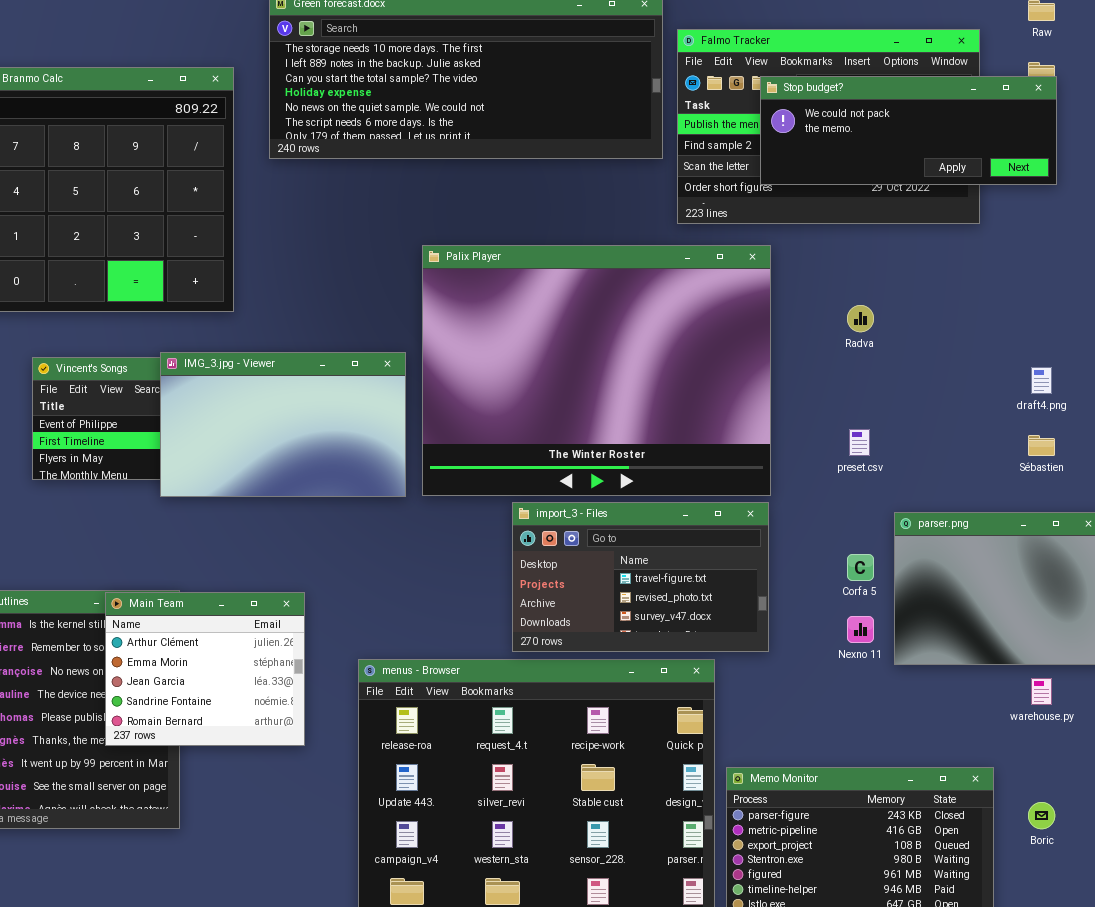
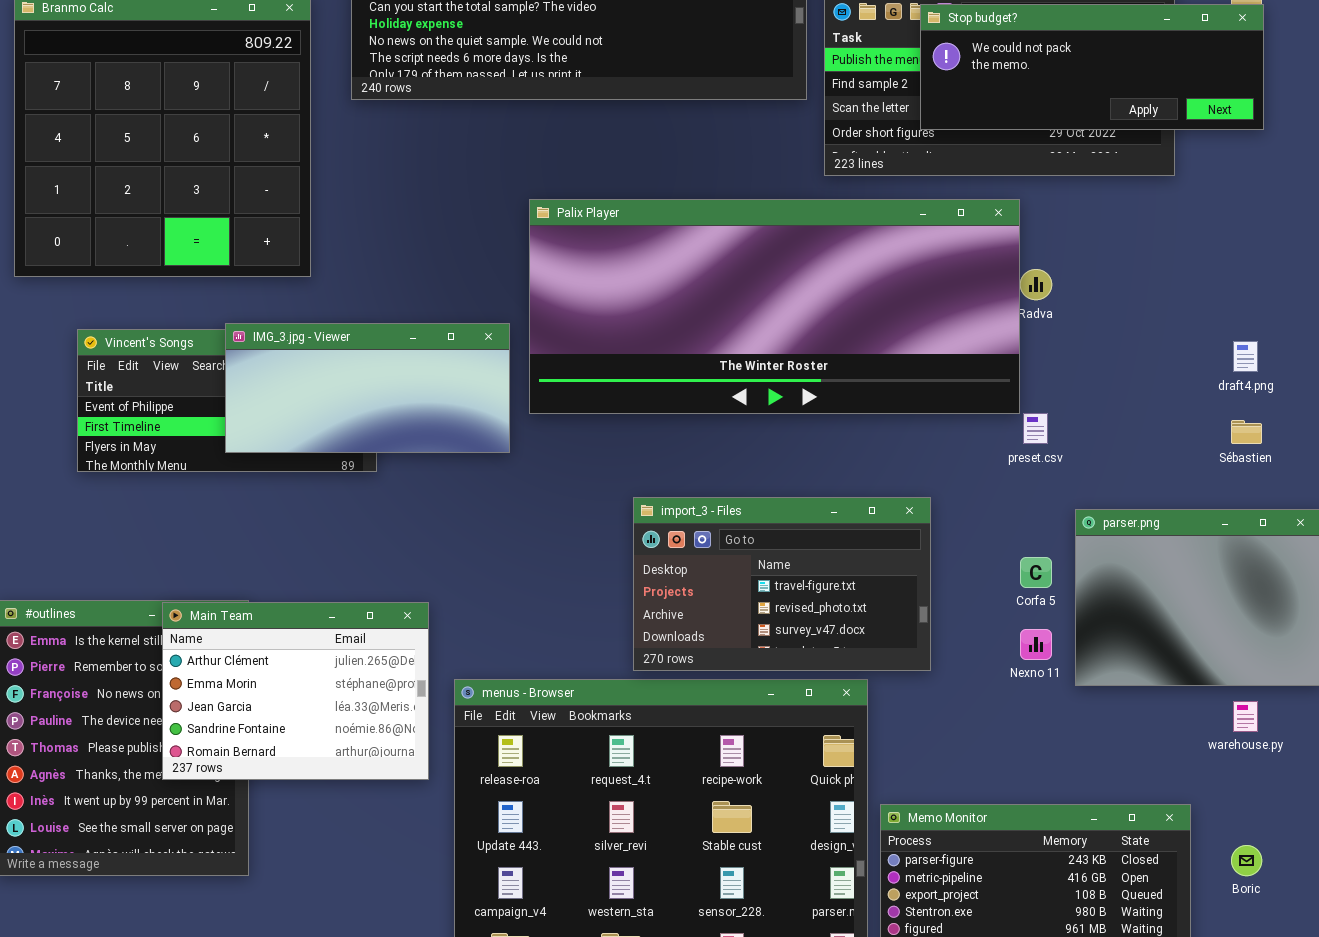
Palix Player: [422,245,771,496] -> [529,199,1020,414], resized
IMG_3.jpg - Viewer: [160,352,406,497] -> [225,323,510,453], resized
Main Team: [105,592,305,746] -> [162,602,429,780], resized

